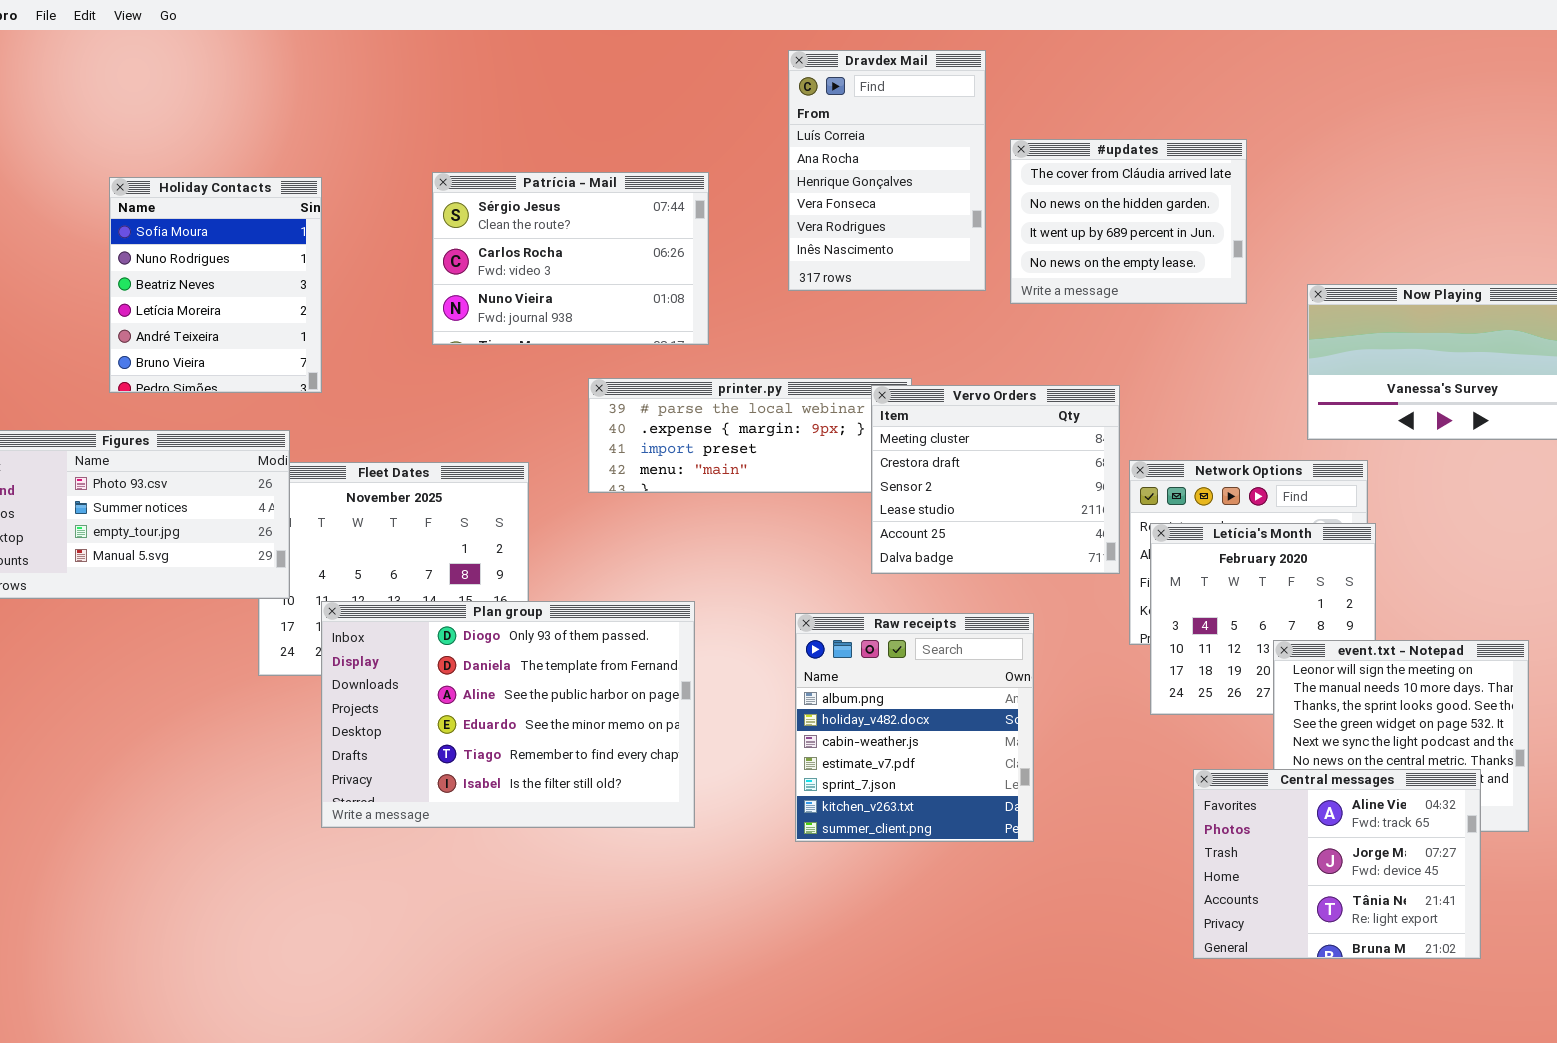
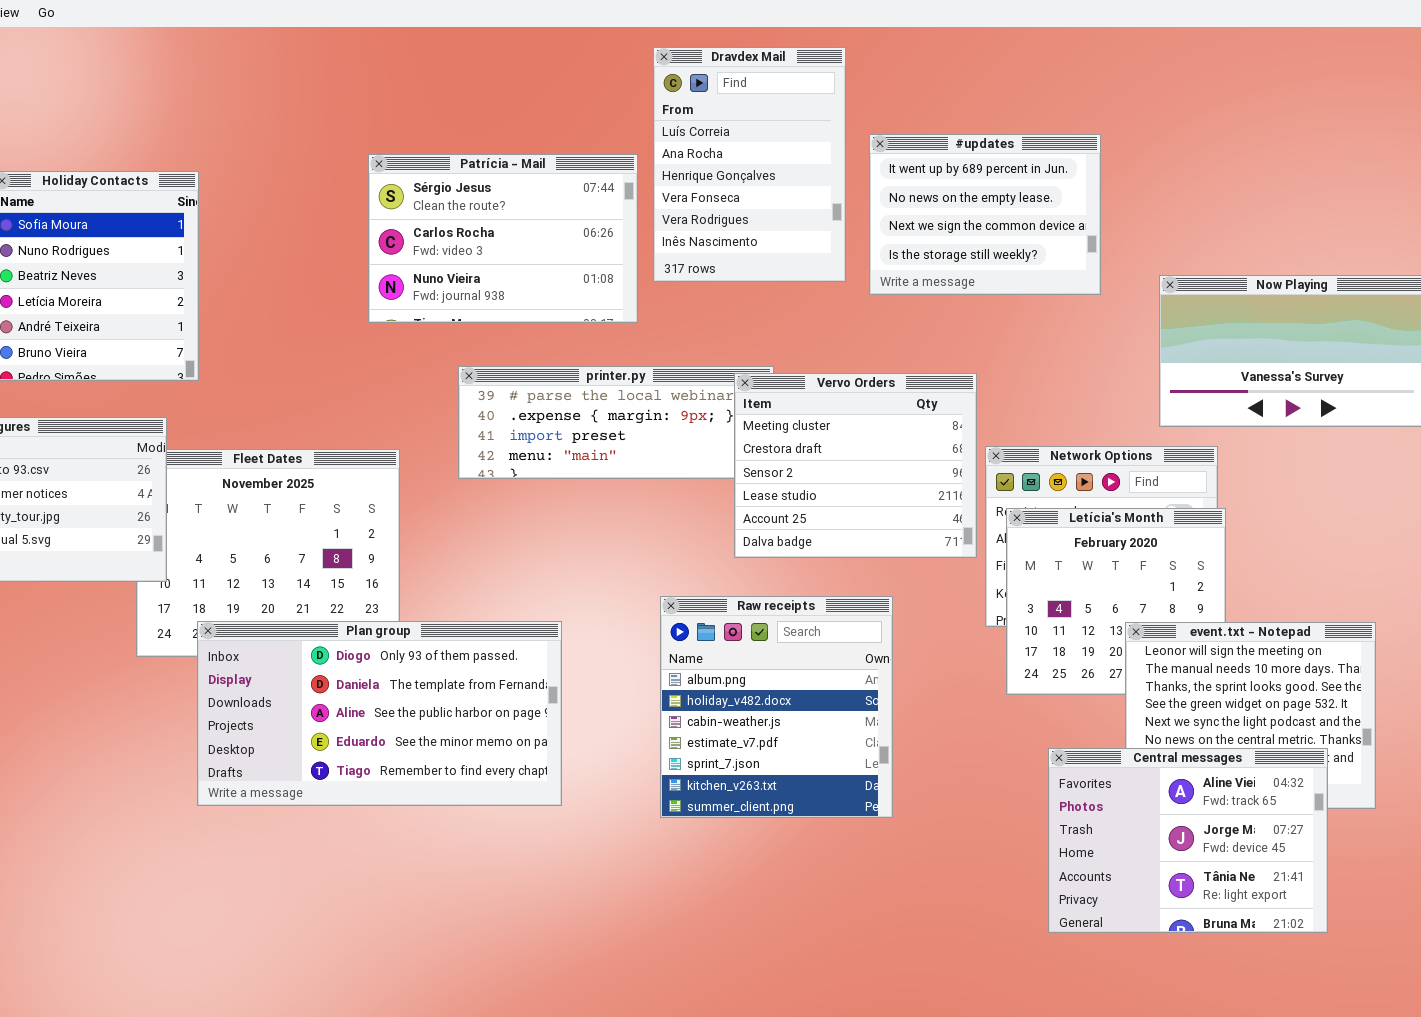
#updates: [1010,139,1247,304] -> [869,134,1101,295], scrolled down 2 rows
Patrícia - Mail: [432,172,709,345] -> [368,154,638,323], moved
Plan group: [321,601,695,828] -> [197,621,562,806], resized

